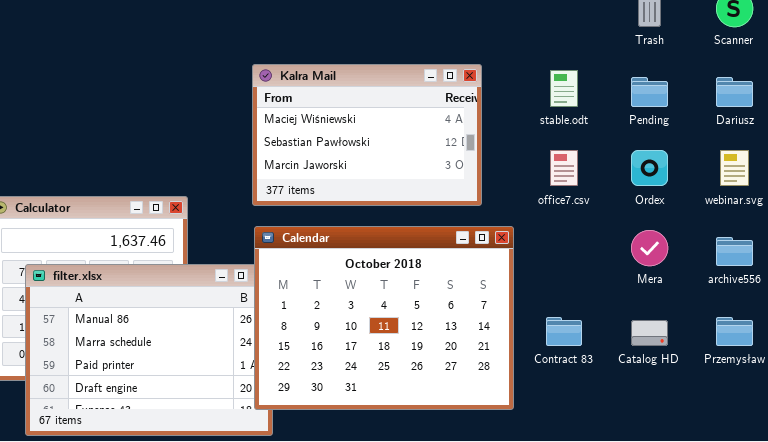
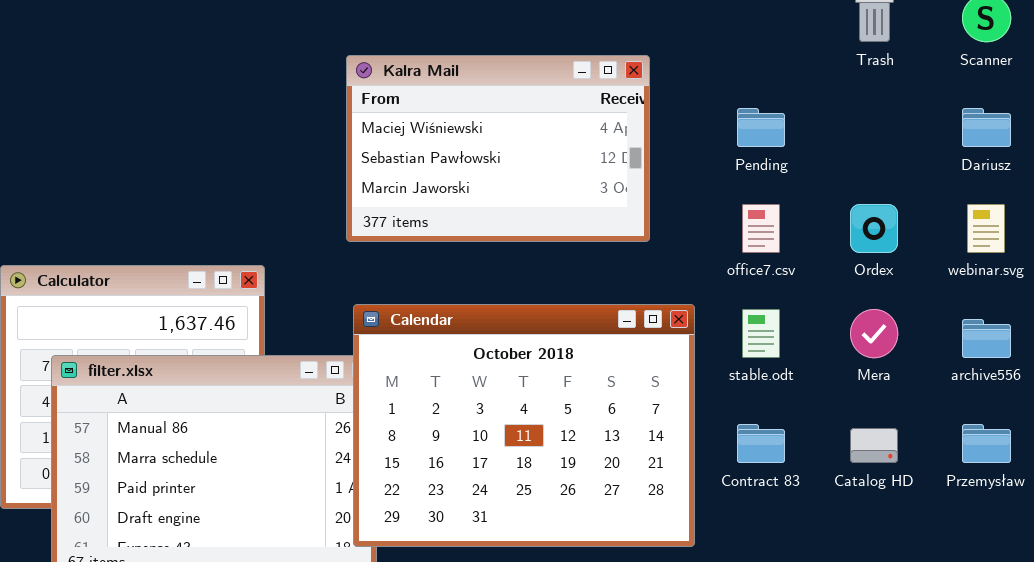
Kalra Mail: [252,64,482,206] -> [346,55,650,242], moved
stable.odt: [550,70,578,107] -> [742,309,780,358], moved
Pending: [631,77,668,107] -> [737,108,785,147], moved

